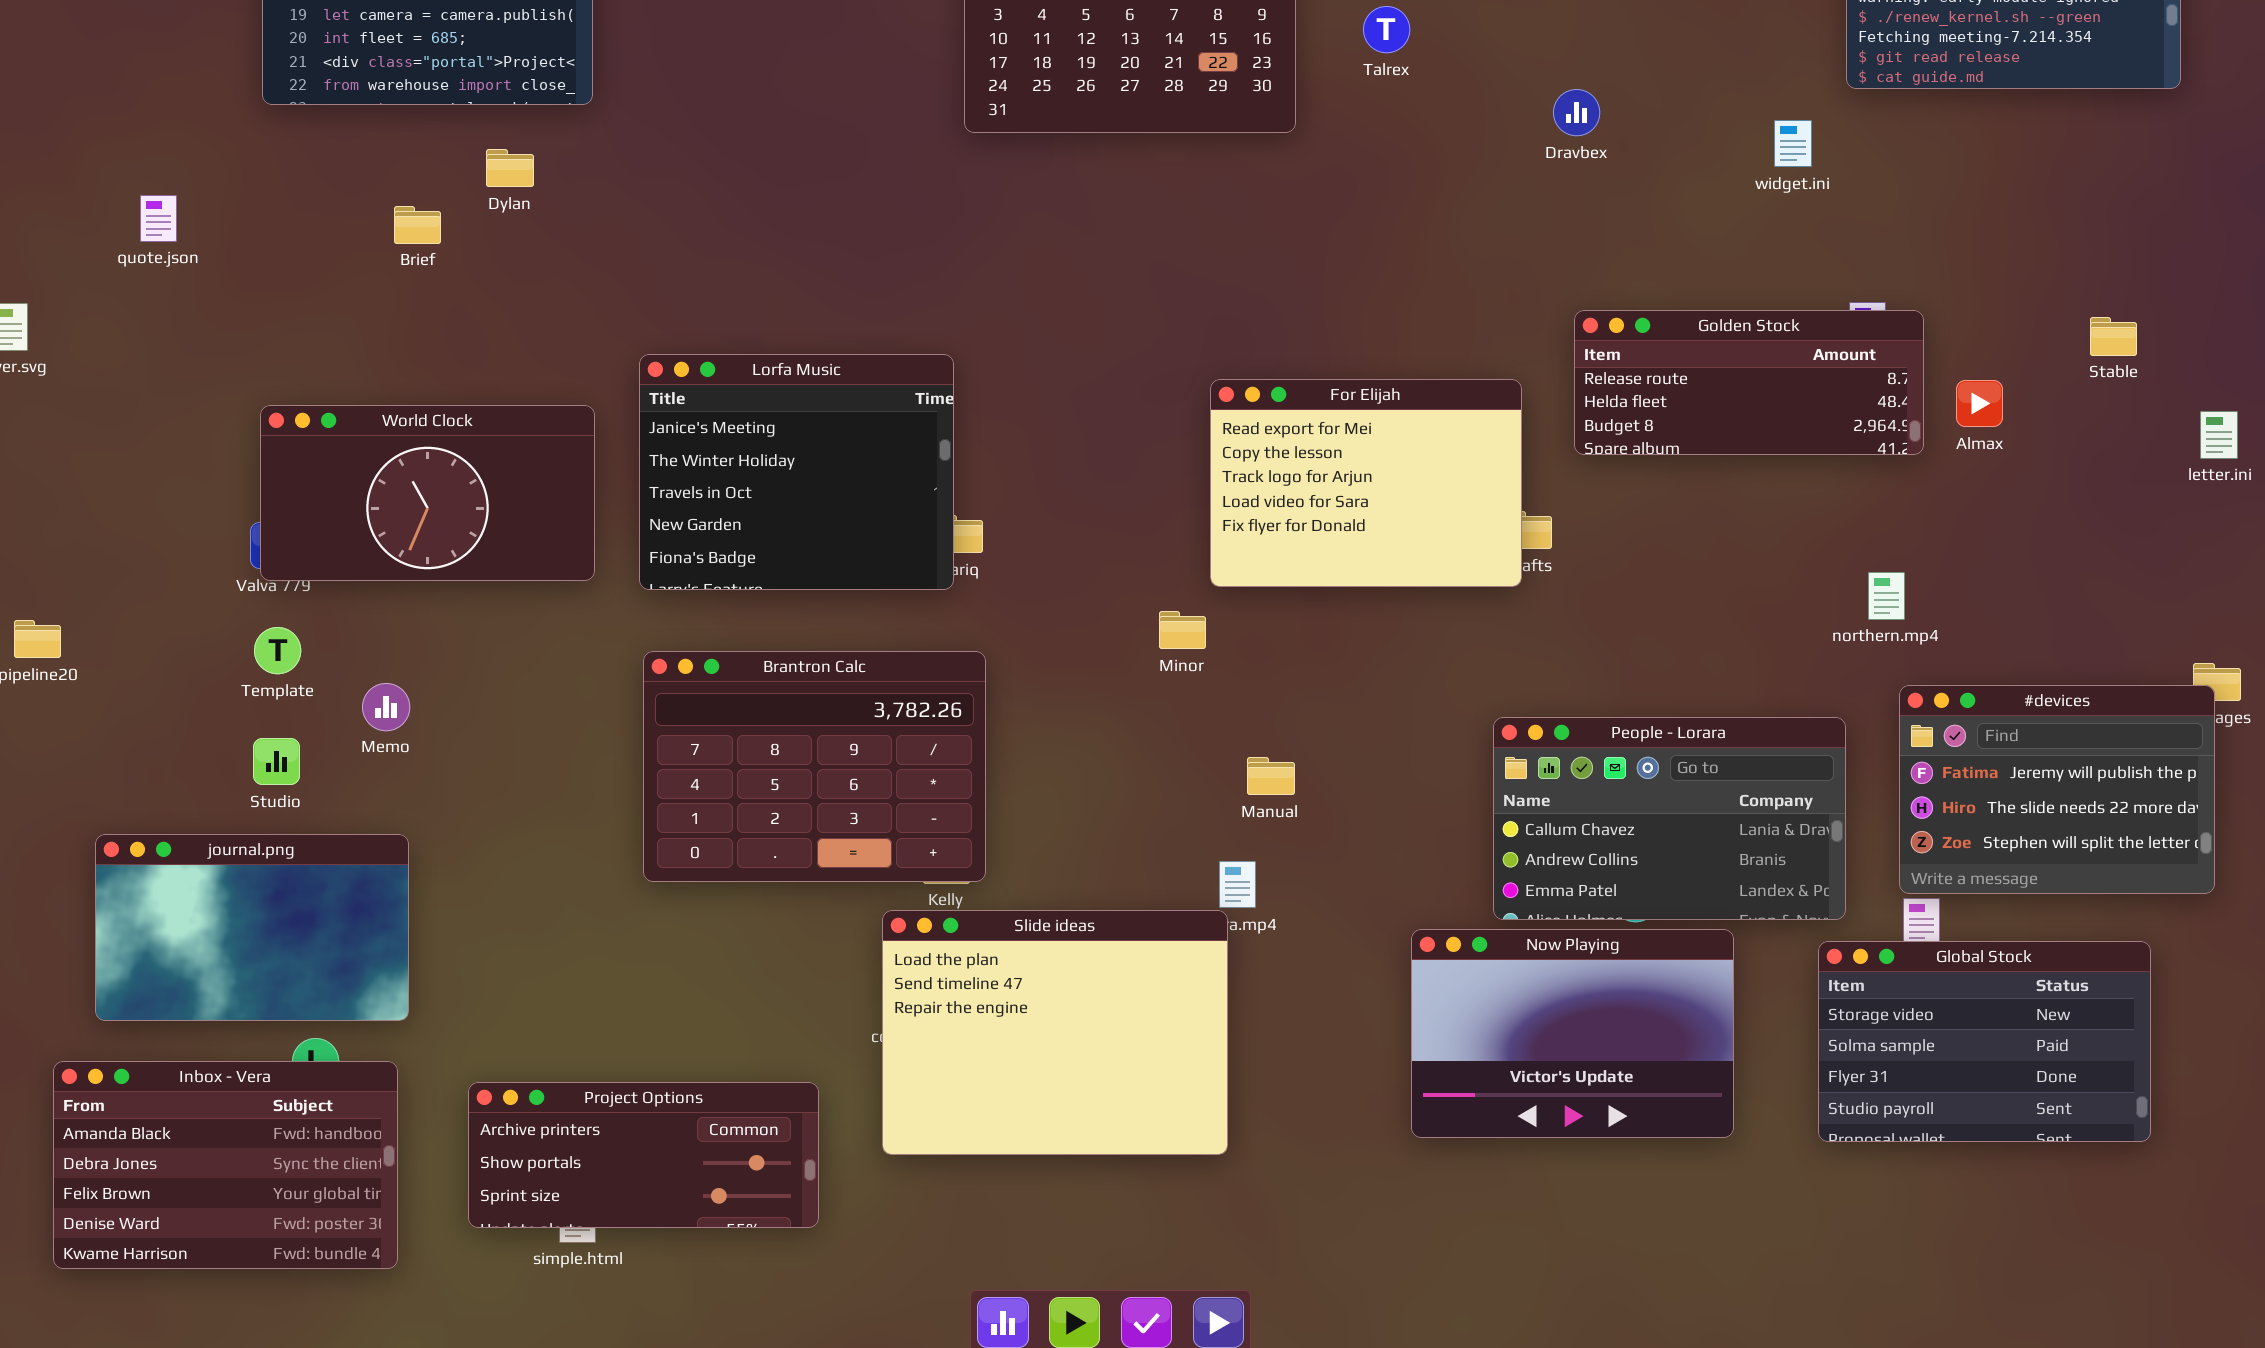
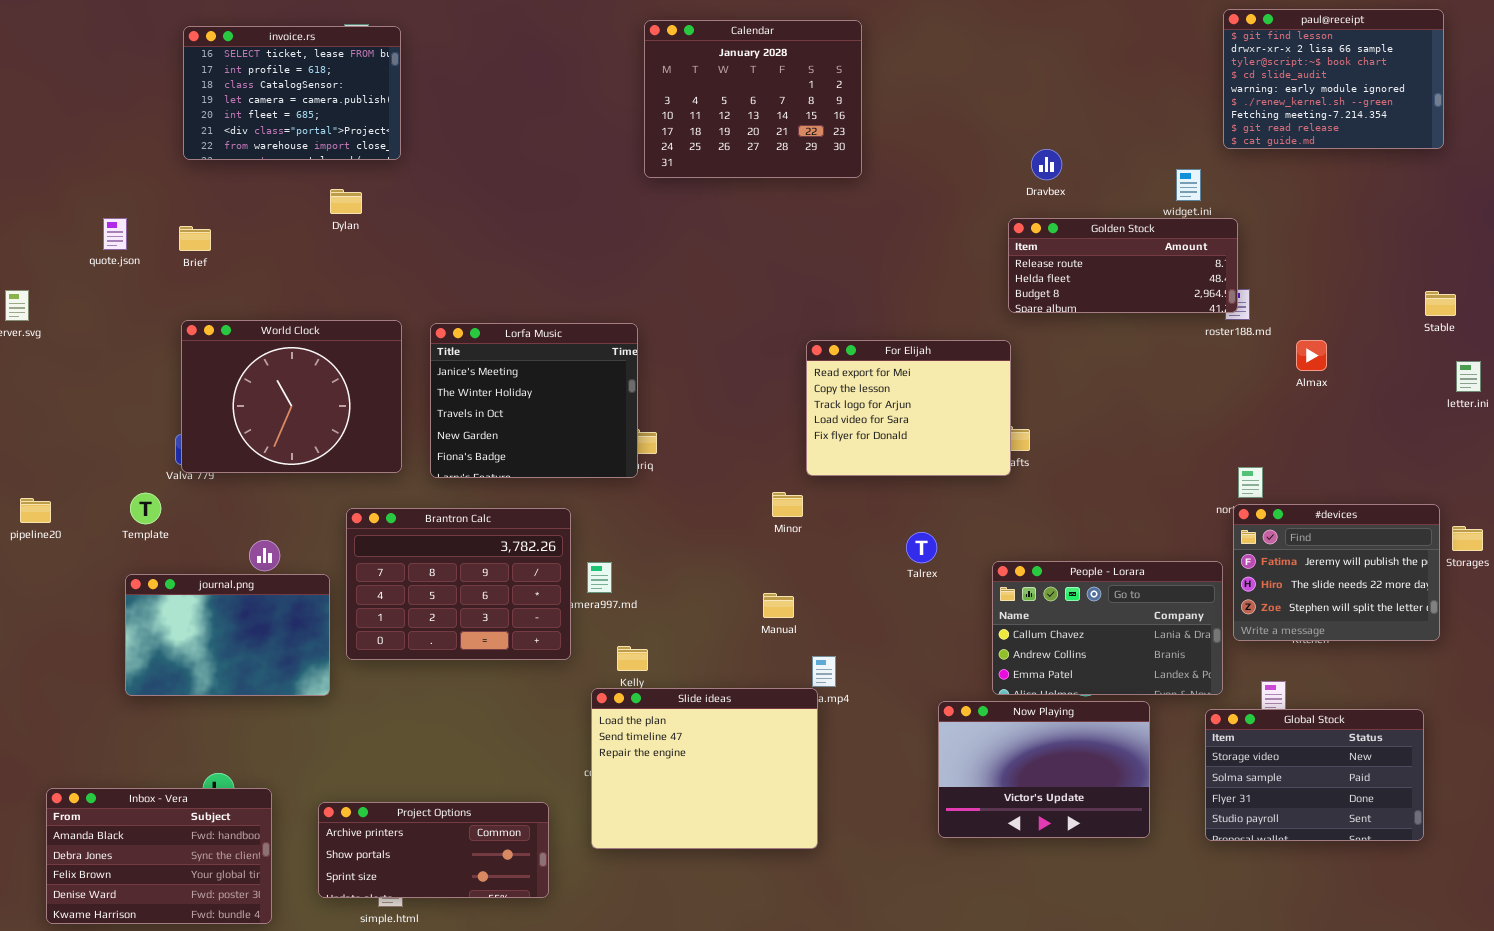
Talrex: [1363,6,1410,53] -> [906,532,937,563], moved
Brief: [394,206,441,244] -> [179,226,211,251], moved
Golden Stock: [1574,310,1924,455] -> [1008,218,1238,313], moved
Stable: [2090,317,2137,356] -> [1425,291,1456,316], moved
World Clock: [260,405,595,581] -> [181,320,402,473], resized
Template: [254,627,301,674] -> [130,493,161,524], moved
Brantron Calc: [643,651,986,882] -> [346,508,571,660], moved
#devices: [1899,685,2215,894] -> [1233,504,1440,641], moved
Manual: [1247,757,1295,795] -> [763,593,794,618], moved
journal.png: [95,834,409,1021] -> [125,574,330,696], moved

